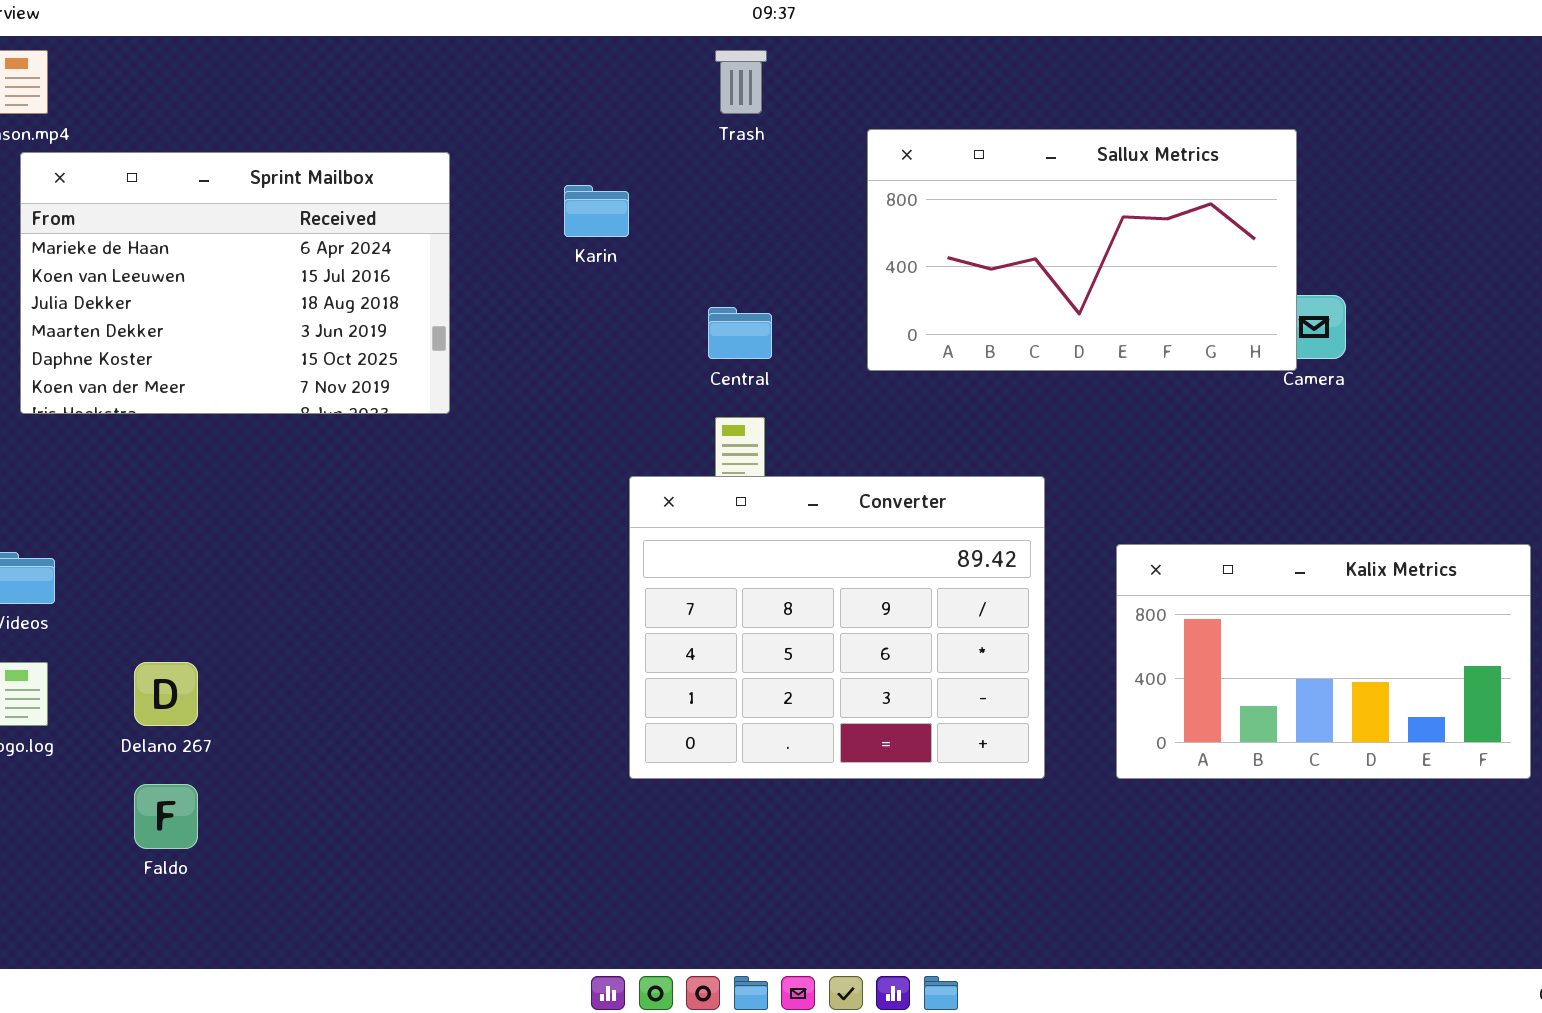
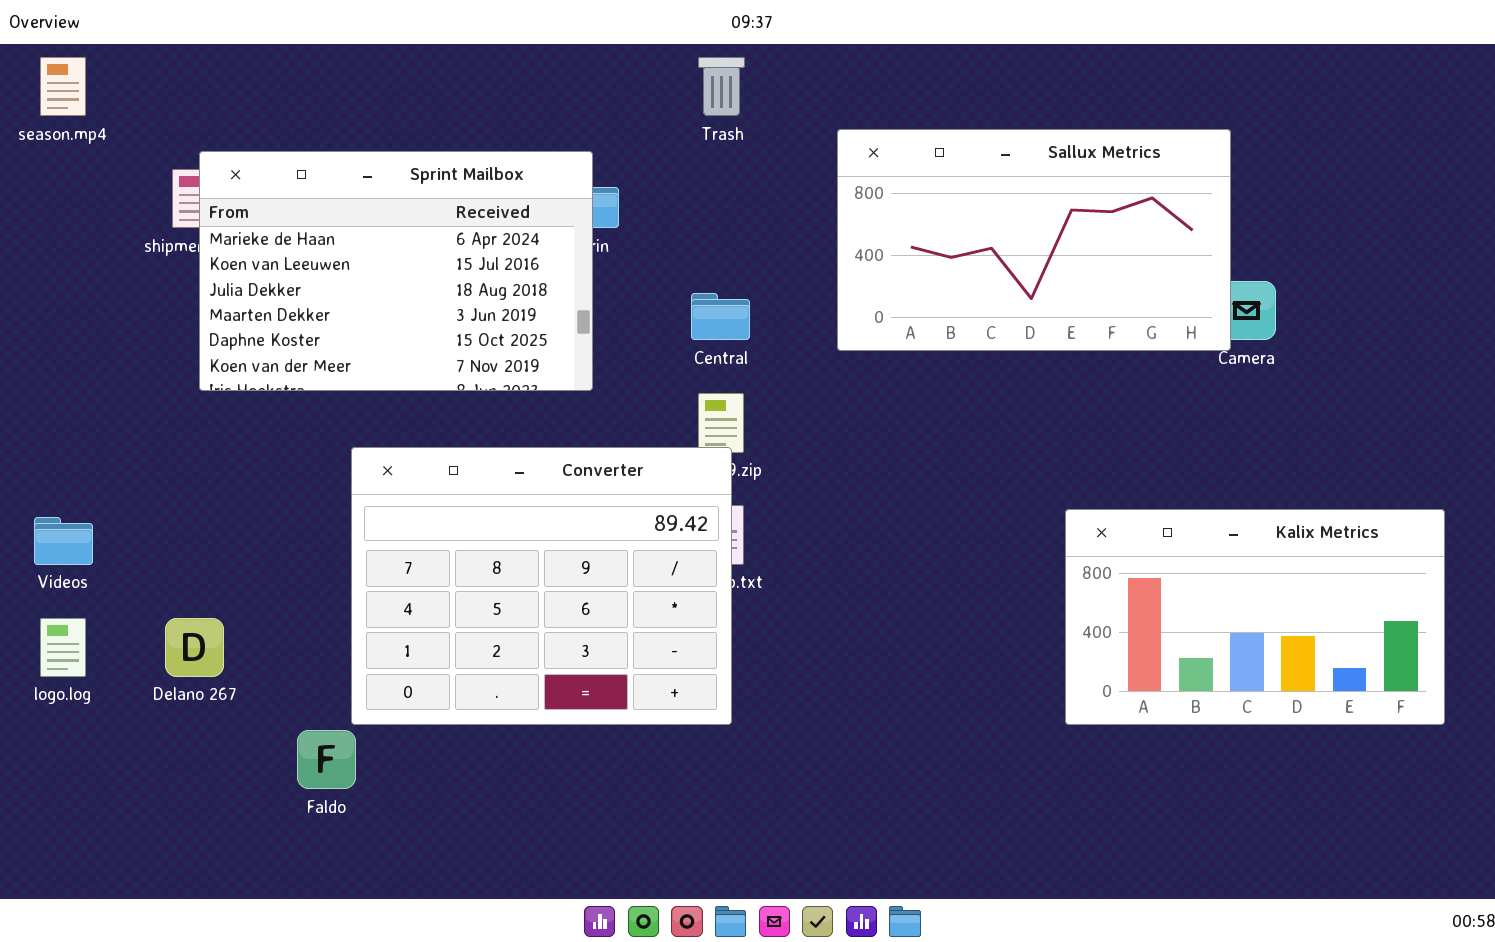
Sprint Mailbox: [20,152,450,414] -> [199,151,593,391], moved
Converter: [629,476,1045,779] -> [351,447,732,725], moved
Faldo: [134,784,198,849] -> [297,730,356,789], moved

